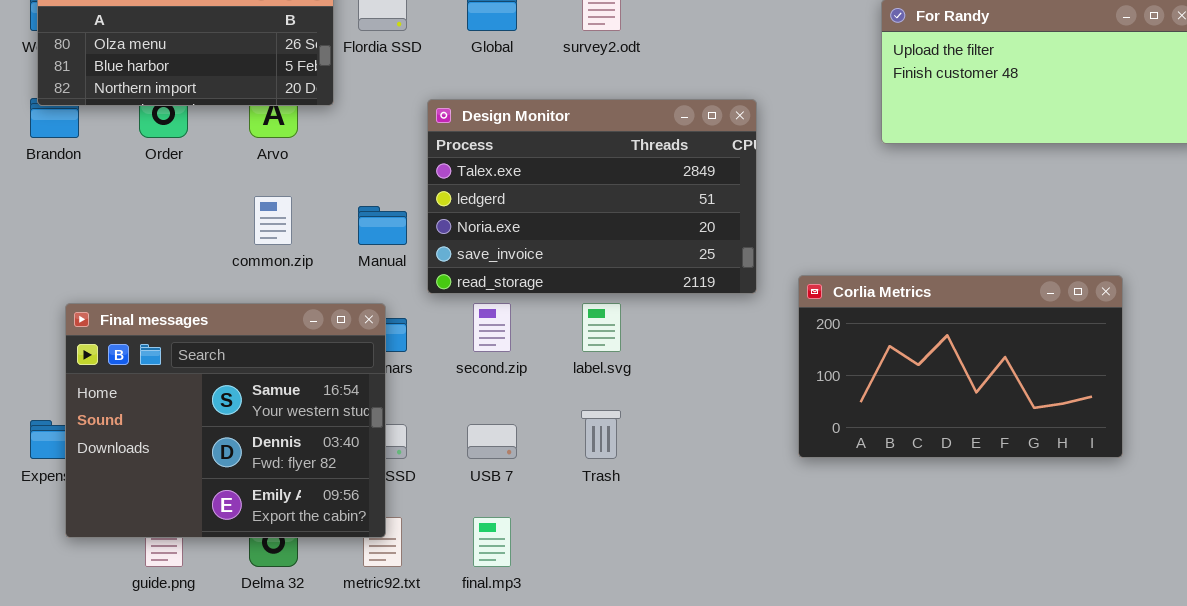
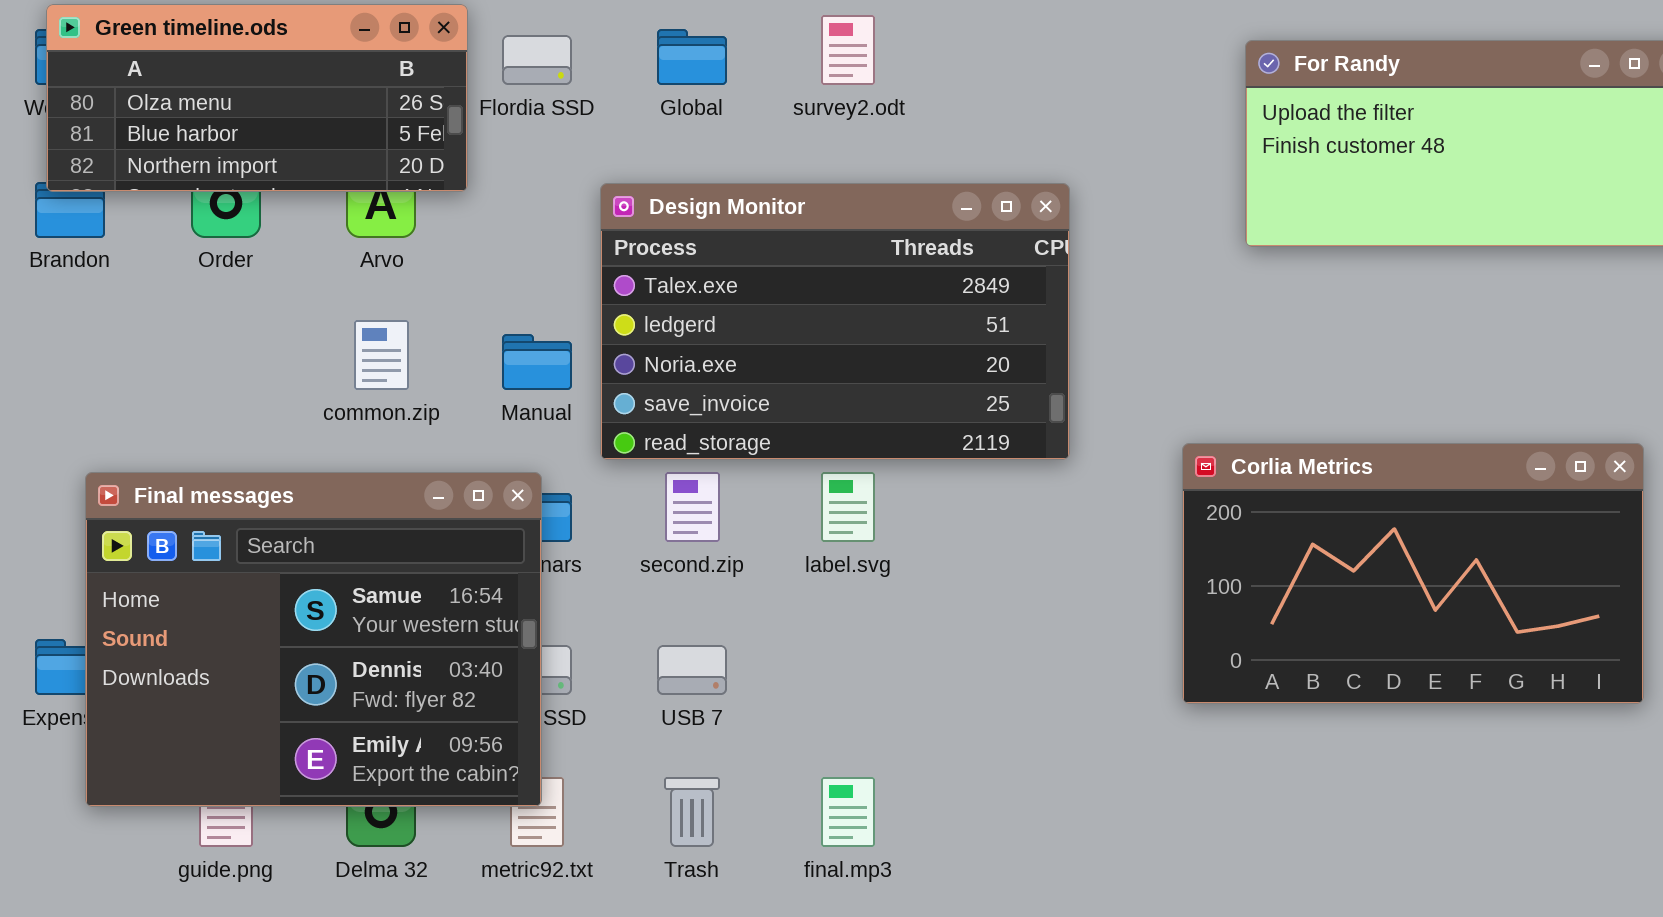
Corlia Metrics: [798,275,1123,458] -> [1182,443,1644,704], moved
Trash: [581,410,621,459] -> [664,777,720,847], moved
final.mp3: [473,517,511,567] -> [821,777,875,847], moved

